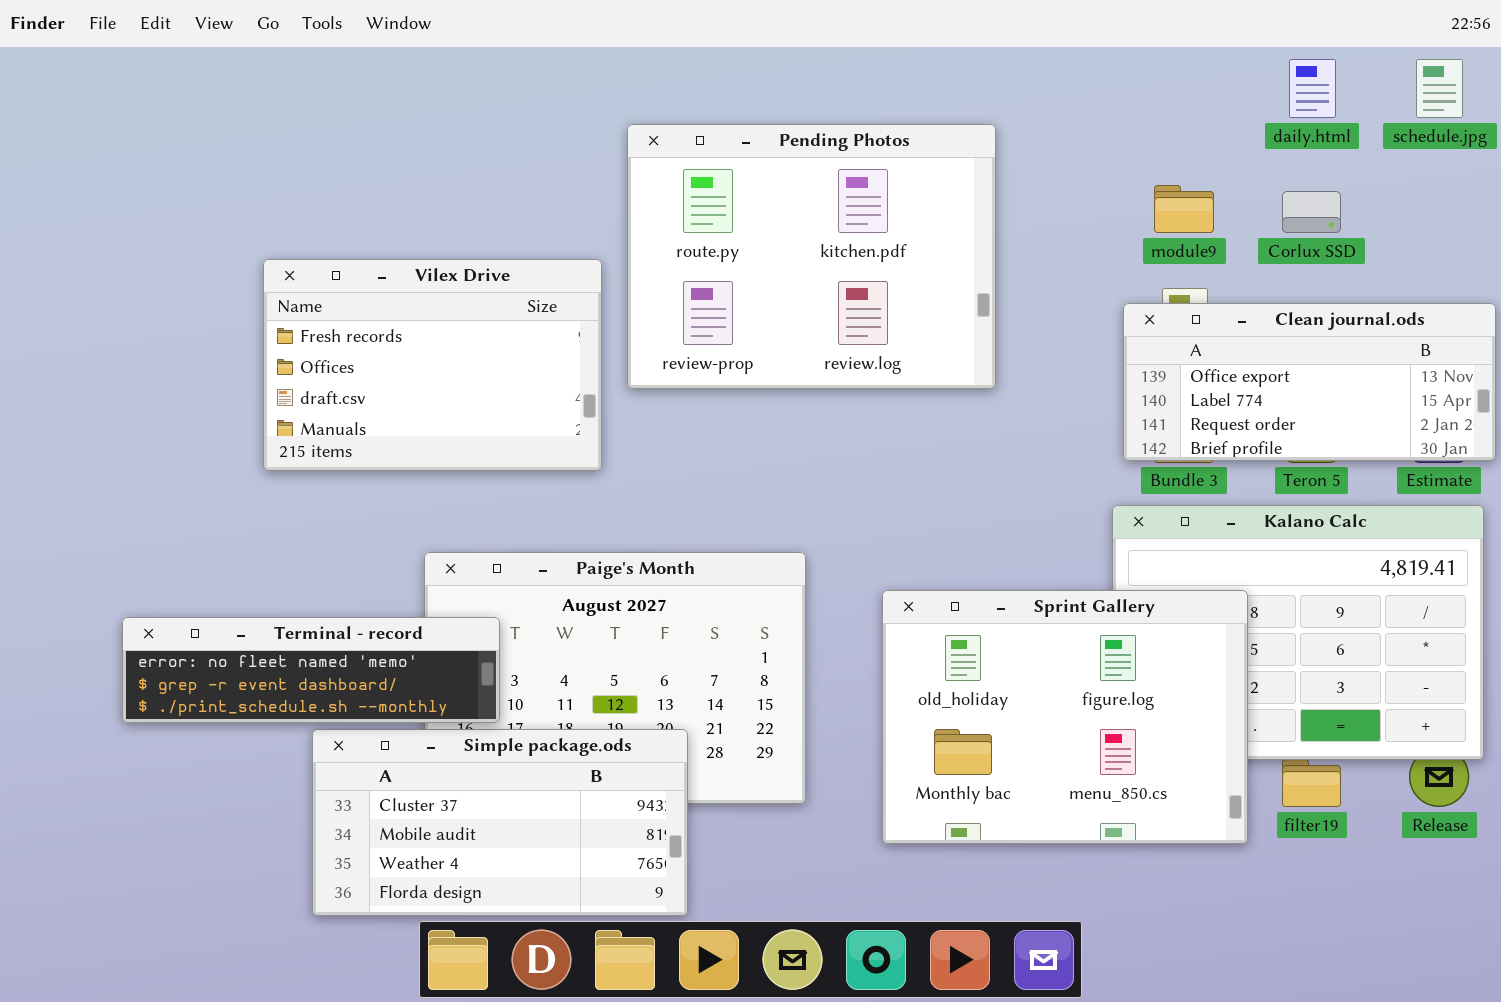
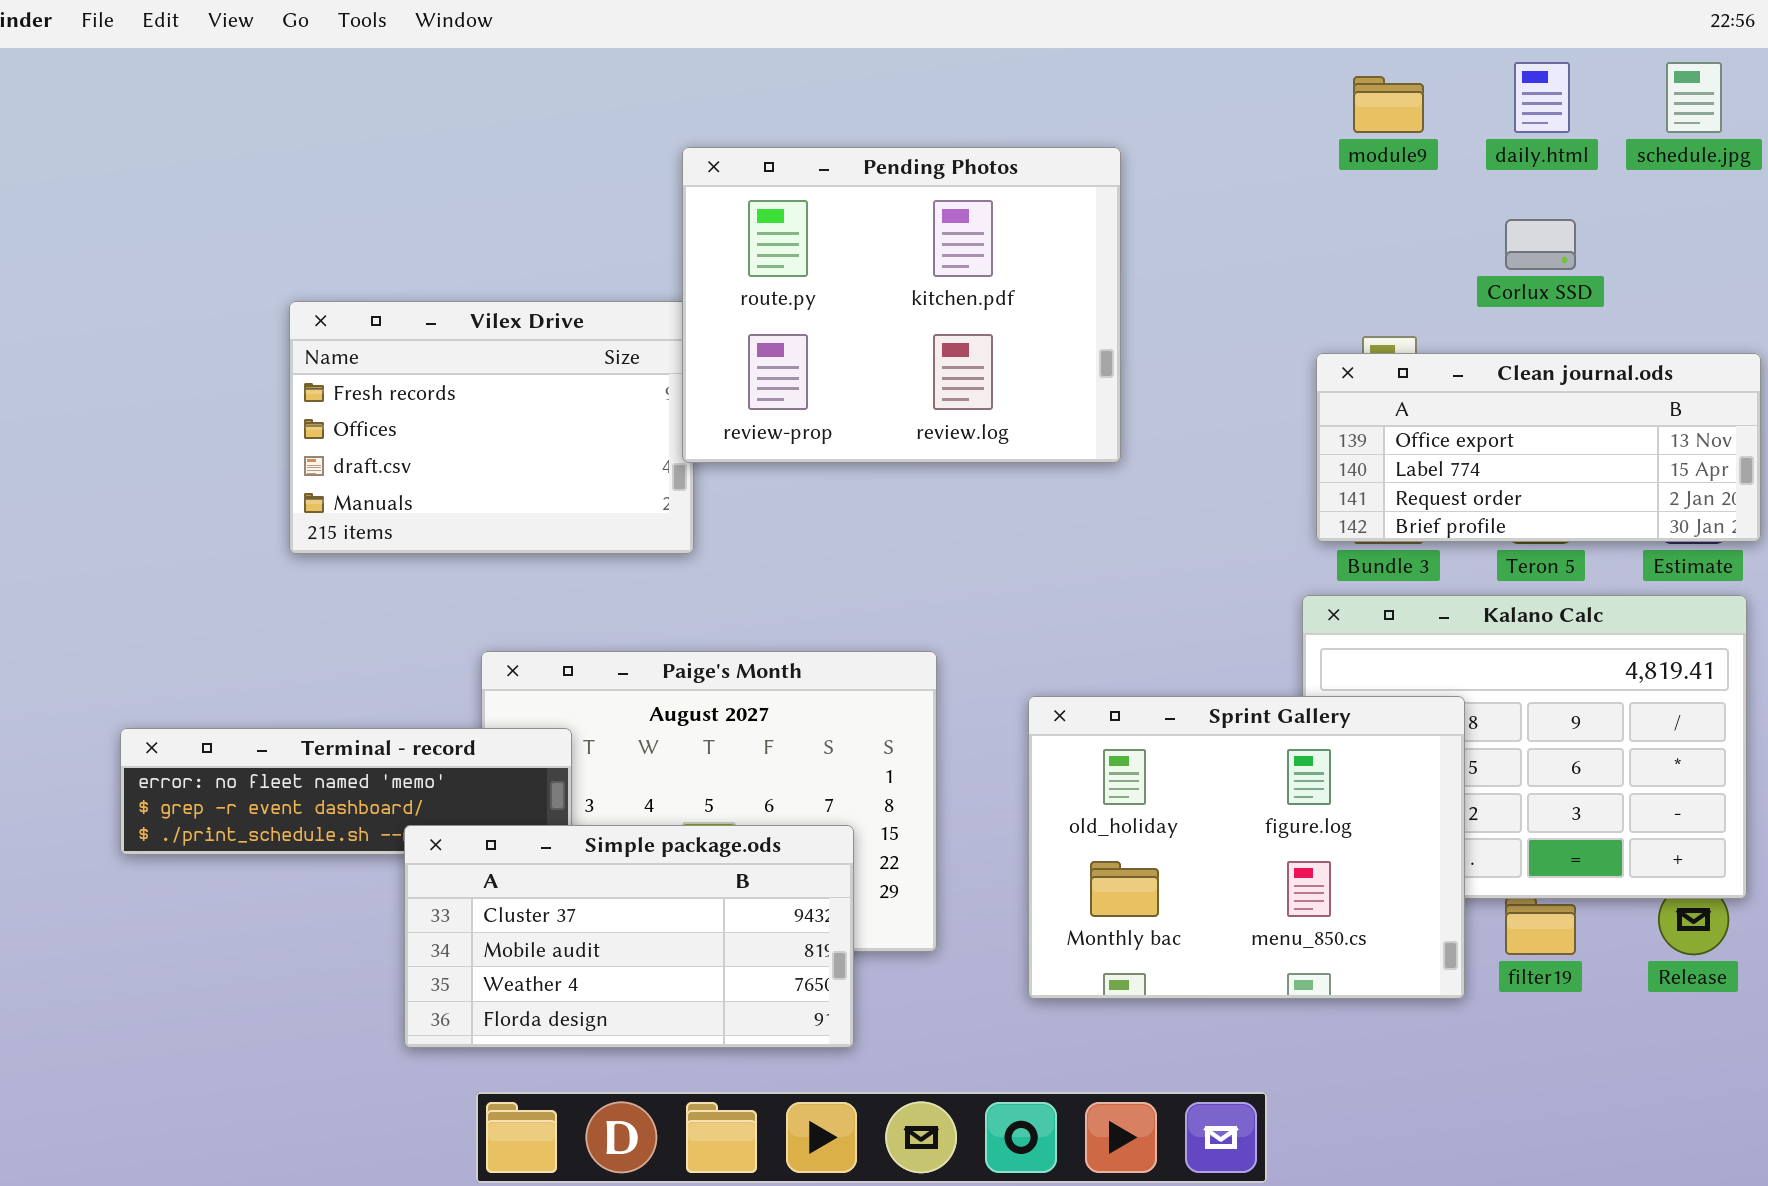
Pending Photos: [627,124,996,389] -> [682,147,1121,463], moved
module9: [1154,185,1214,233] -> [1353,76,1424,133], moved
Simple package.ods: [312,729,688,916] -> [404,825,854,1048], moved

